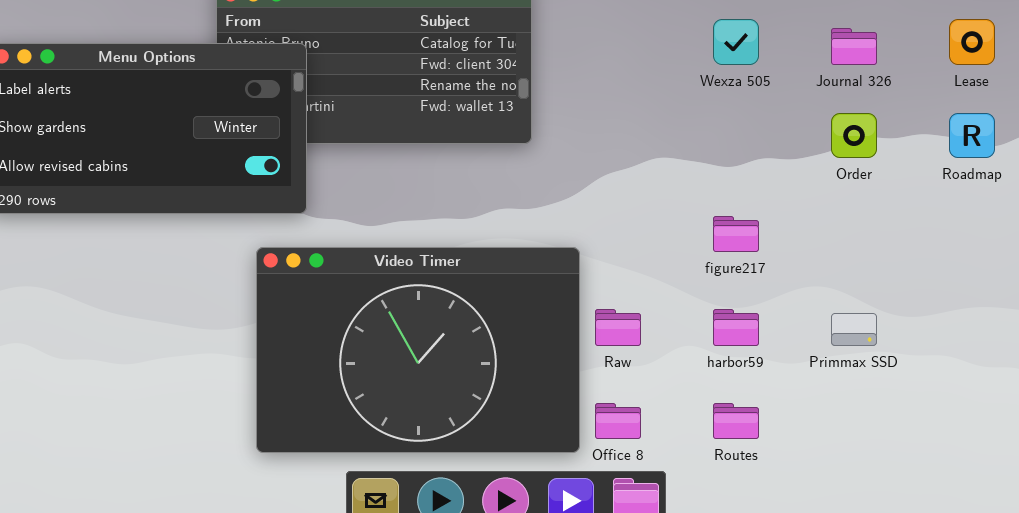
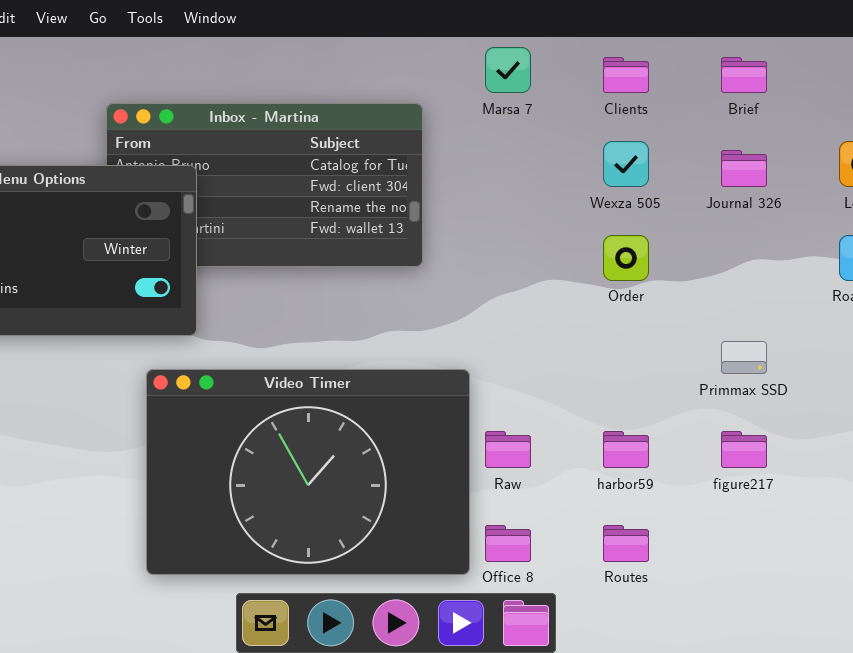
Order: [831,113,877,158] -> [603,235,649,281], moved
figure217: [713,216,759,252] -> [721,431,767,468], moved
Primmax SSD: [831,313,877,346] -> [721,341,767,374], moved

